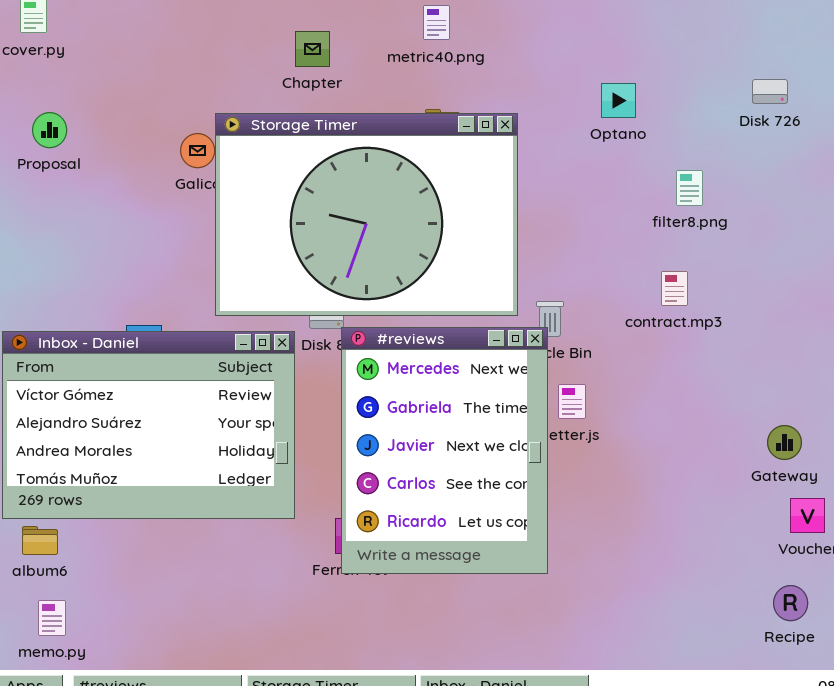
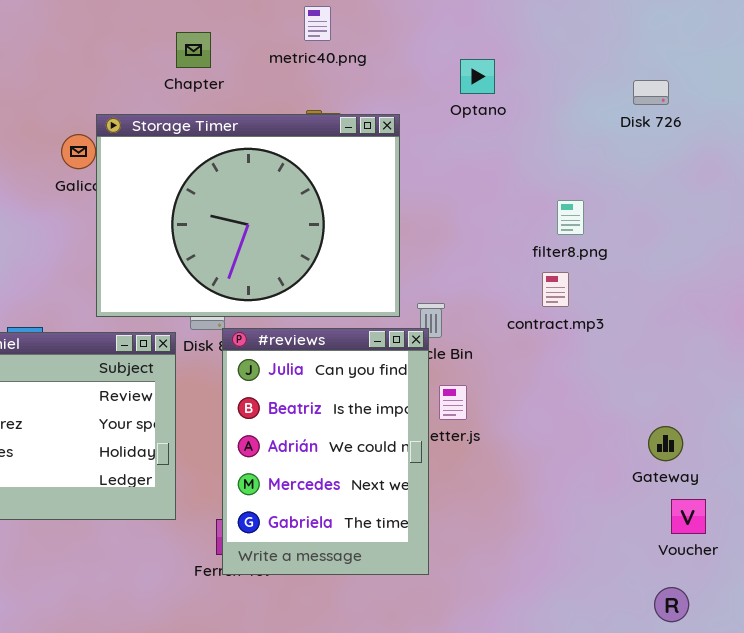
Optano: [601,83,636,118] -> [460,59,495,94], moved
filter8.png: [676,170,703,206] -> [557,200,584,235], moved
#reviews: [341,327,548,574] -> [222,328,429,575], scrolled up 3 rows

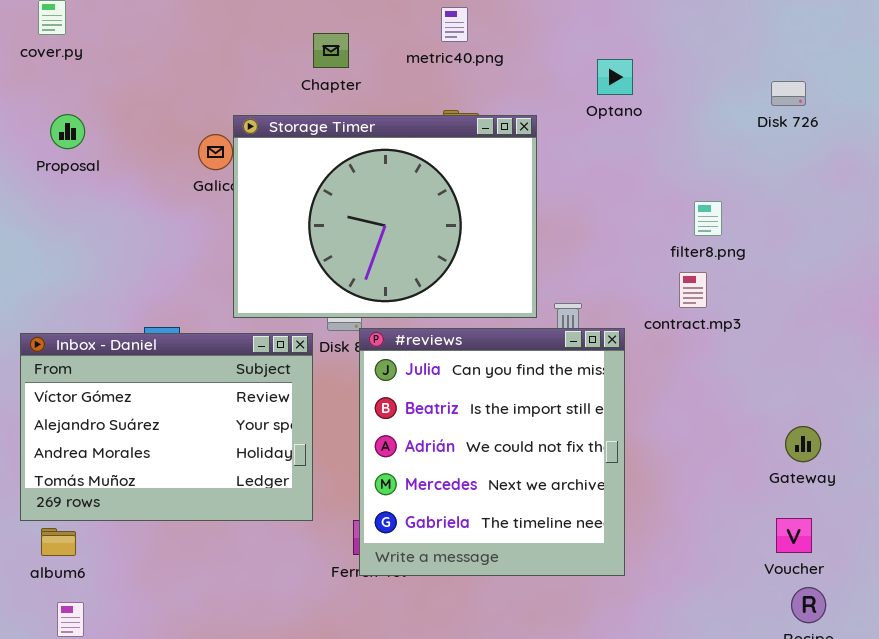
#reviews: [222,328,429,575] -> [359,328,625,576], resized
Voucher: [671,499,706,534] -> [776,518,812,553], moved

